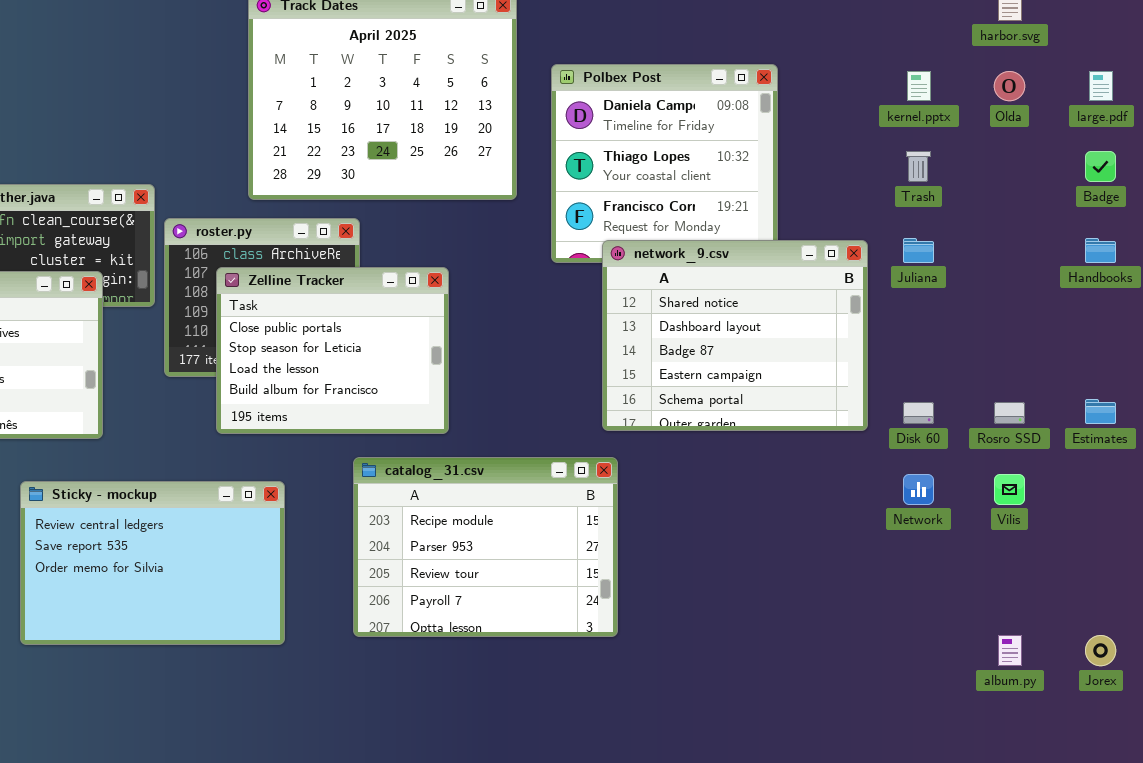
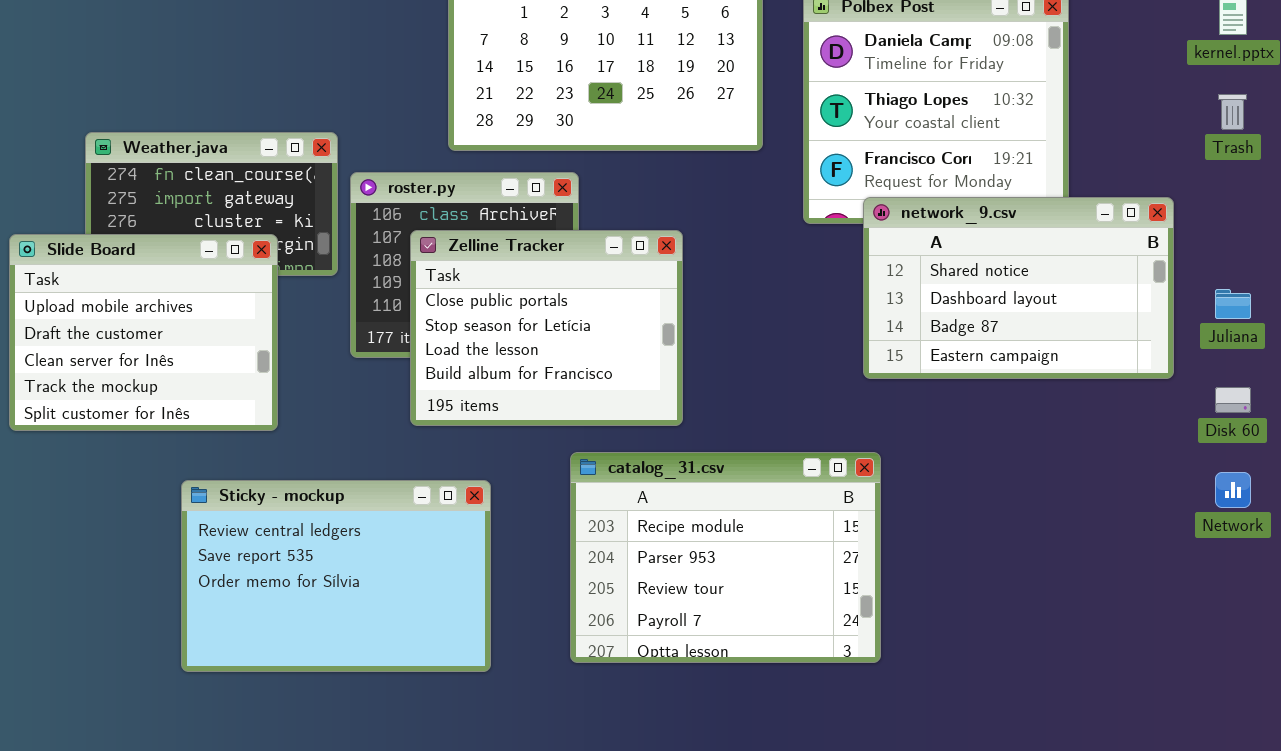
Juliana: [903,238,934,263] -> [1215,289,1251,319], moved
network_9.csv: [602,240,868,431] -> [863,197,1174,379], resized

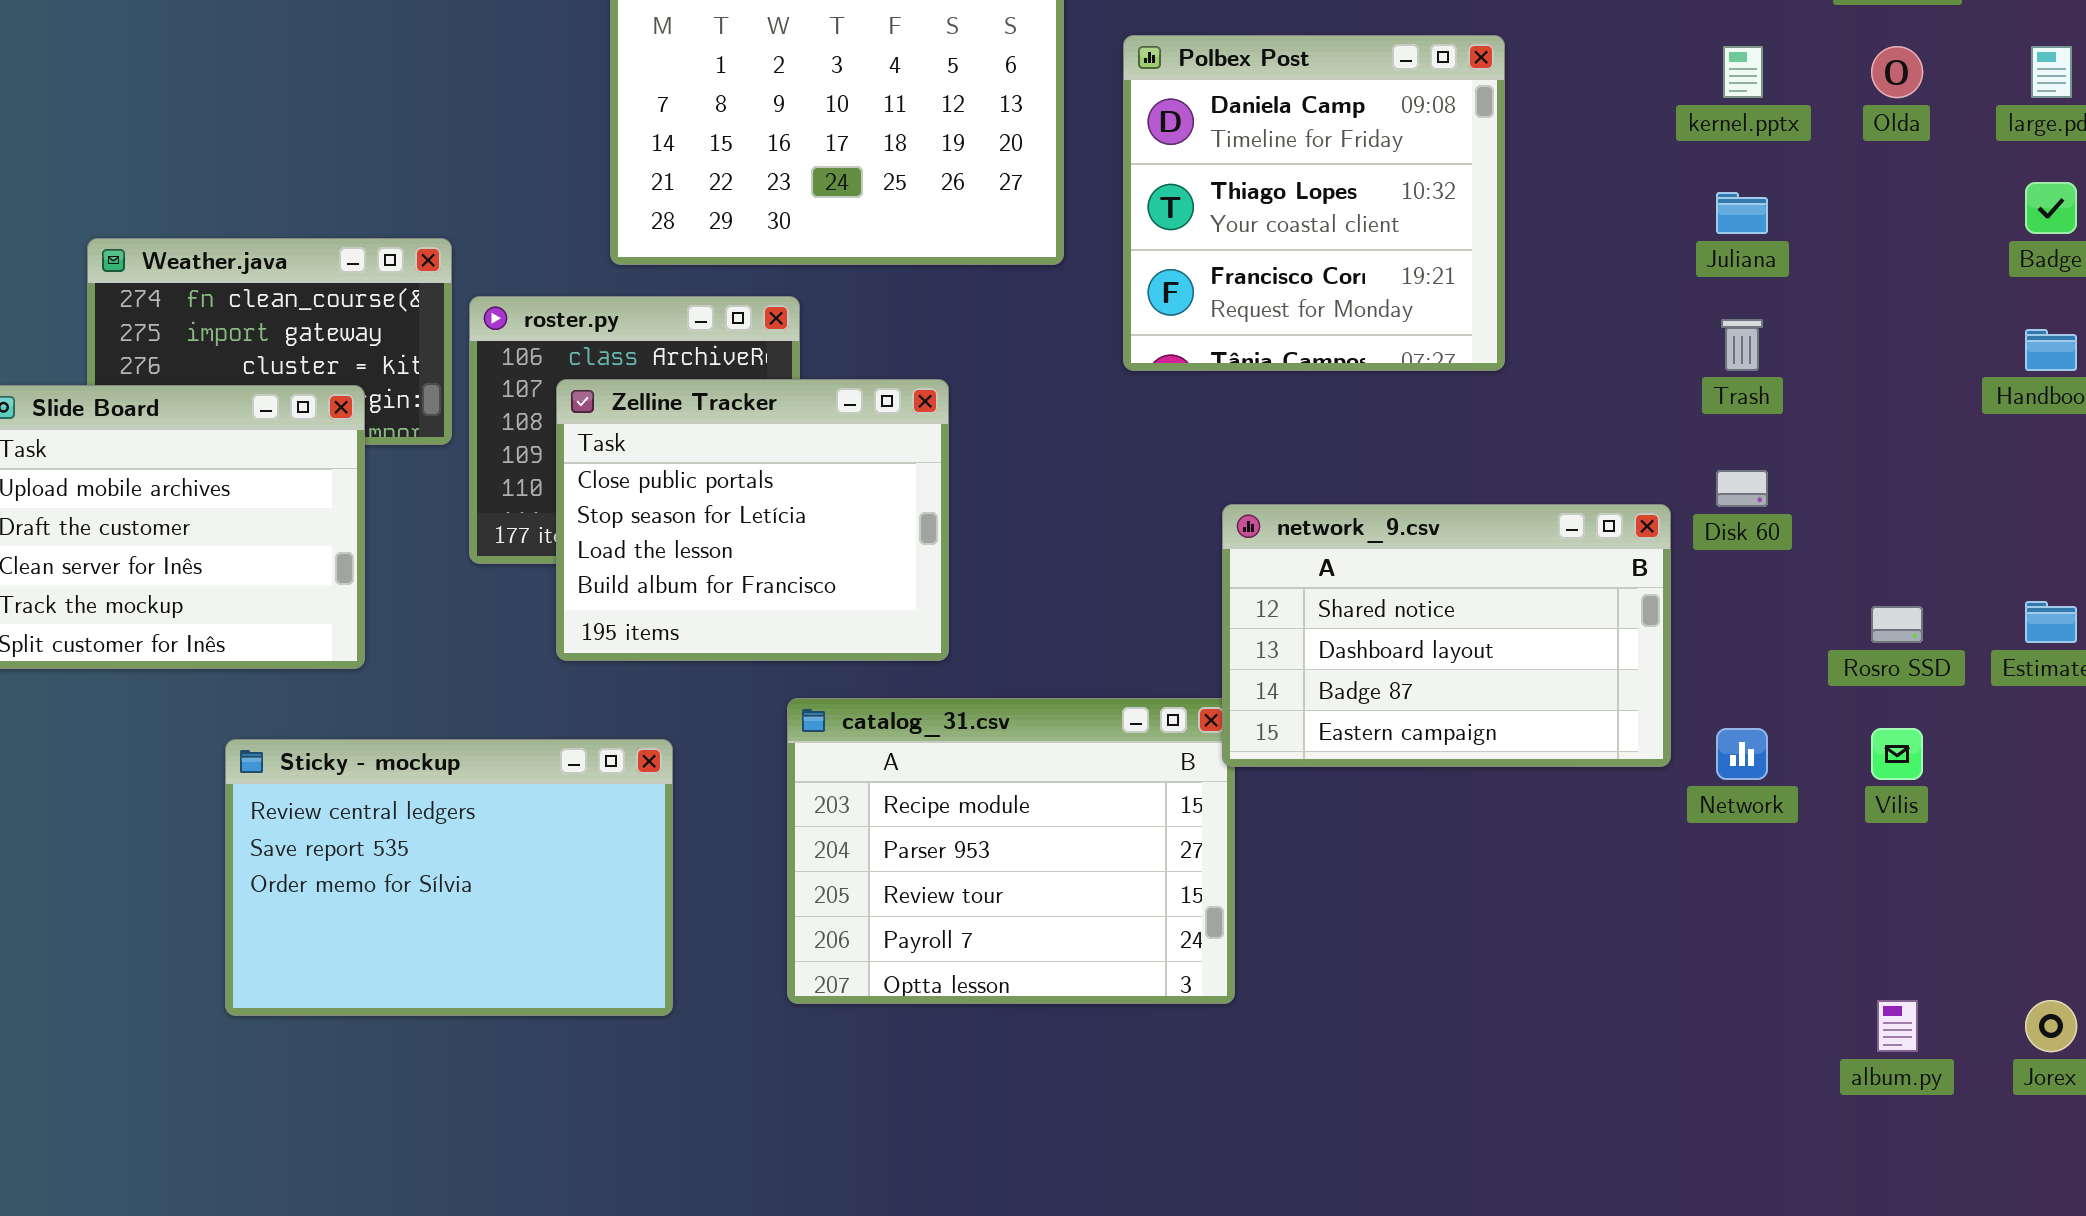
Trash: [1218,94,1247,130] -> [1721,319,1763,371], moved
network_9.csv: [863,197,1174,379] -> [1222,504,1671,767], moved
Juliana: [1215,289,1251,319] -> [1716,192,1768,234], moved
Disk 60: [1215,387,1251,413] -> [1716,470,1768,507], moved

